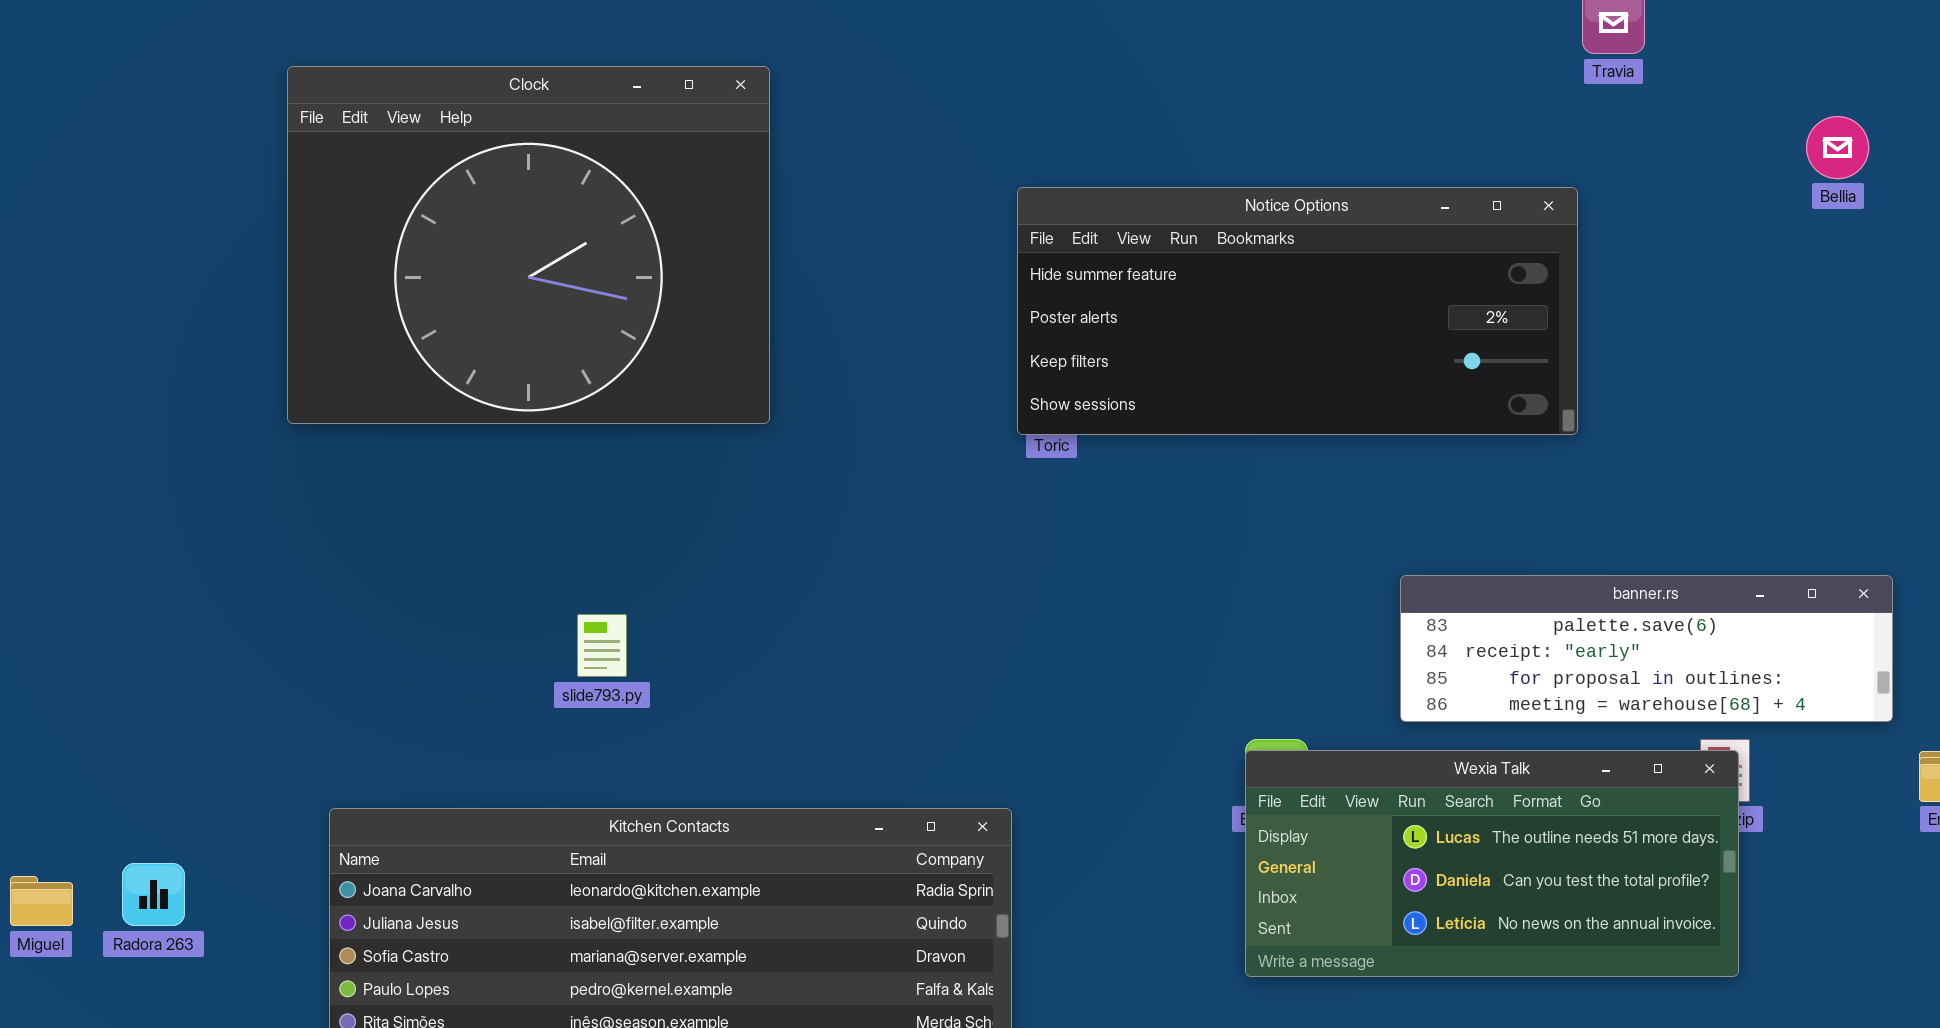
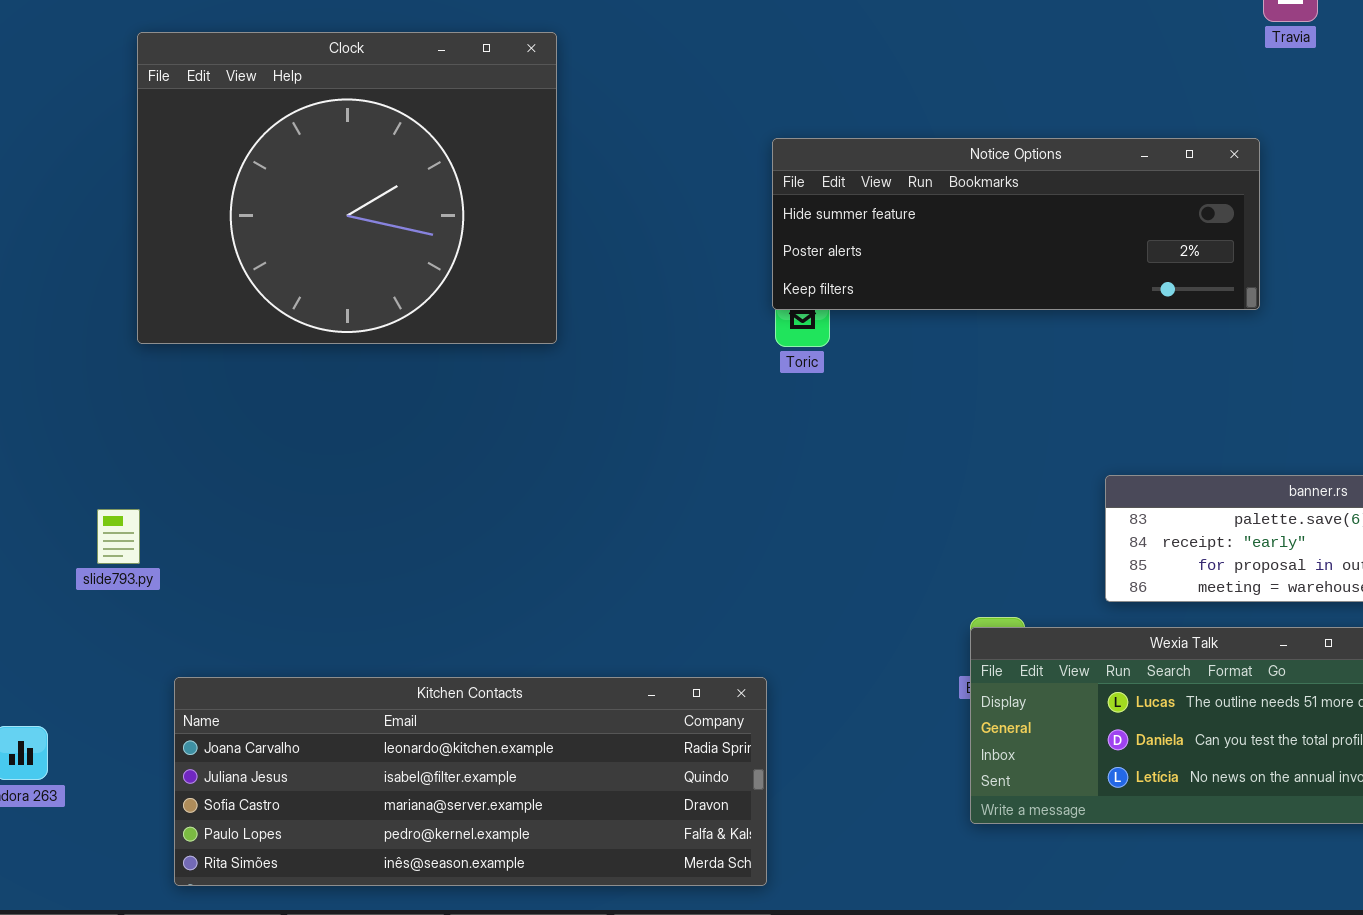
Notice Options: [1017,187,1578,435] -> [772,138,1260,310], resized
slide793.py: [577,614,627,677] -> [97,509,140,564], moved

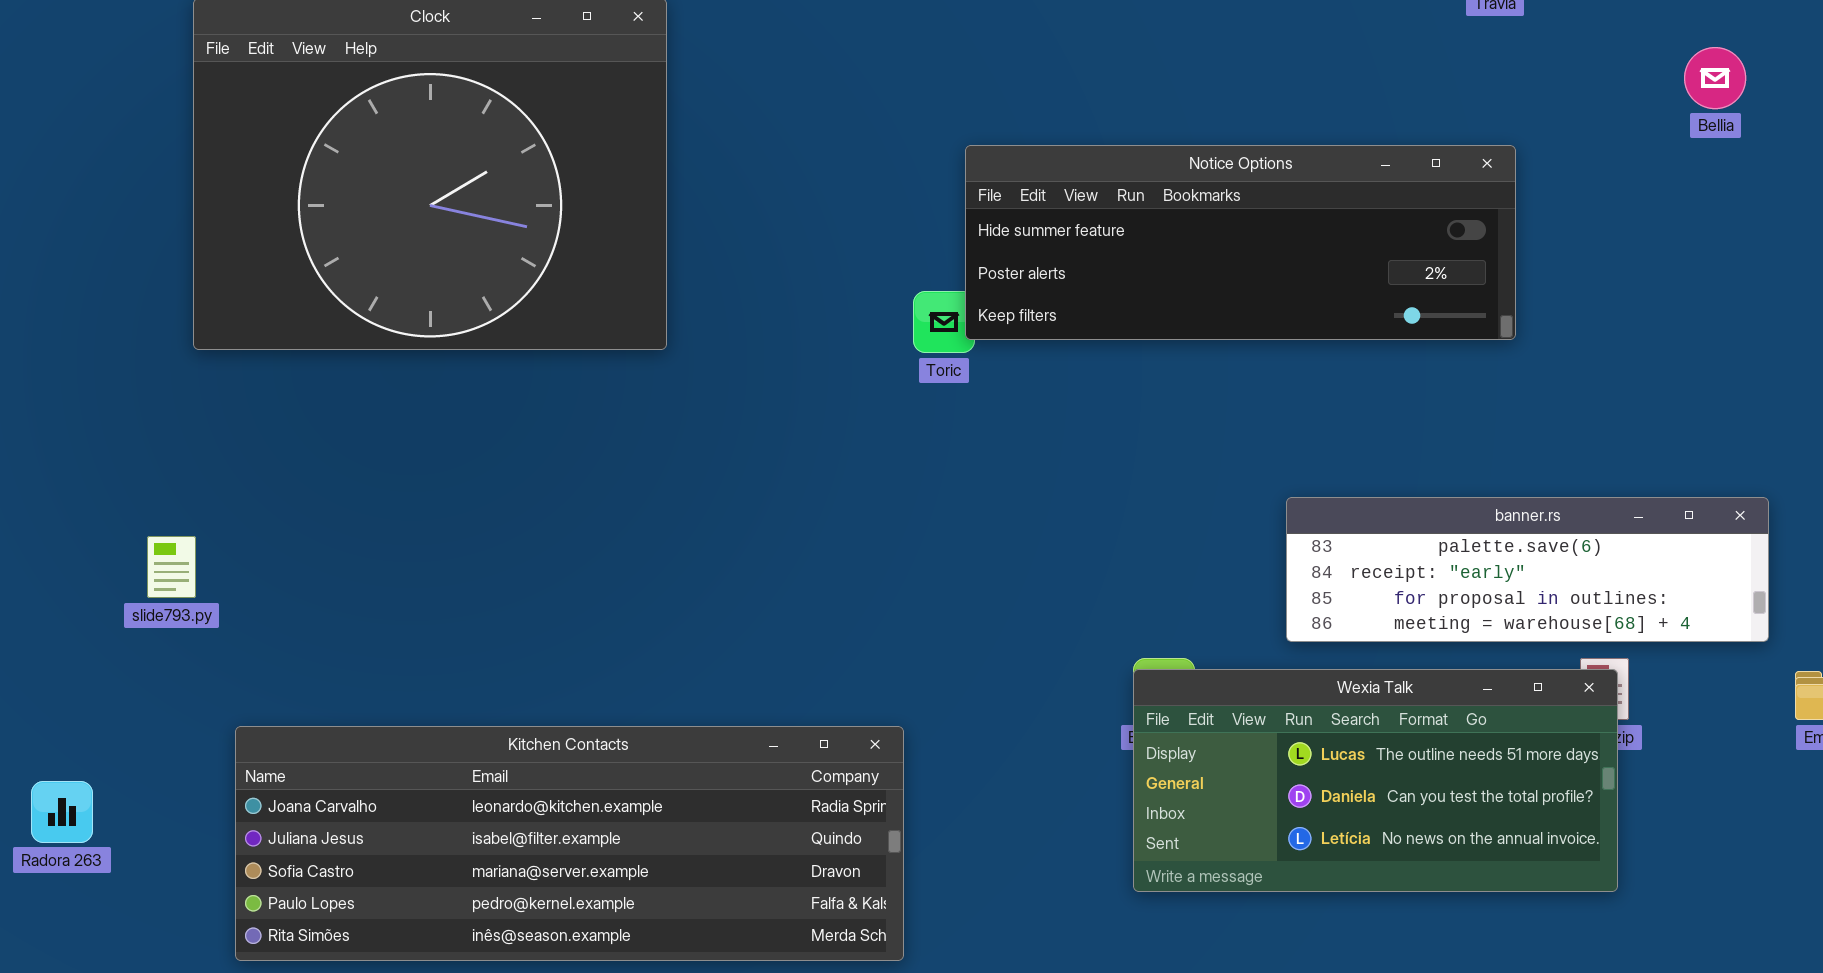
Notice Options: [772,138,1260,310] -> [965,145,1516,340], moved

